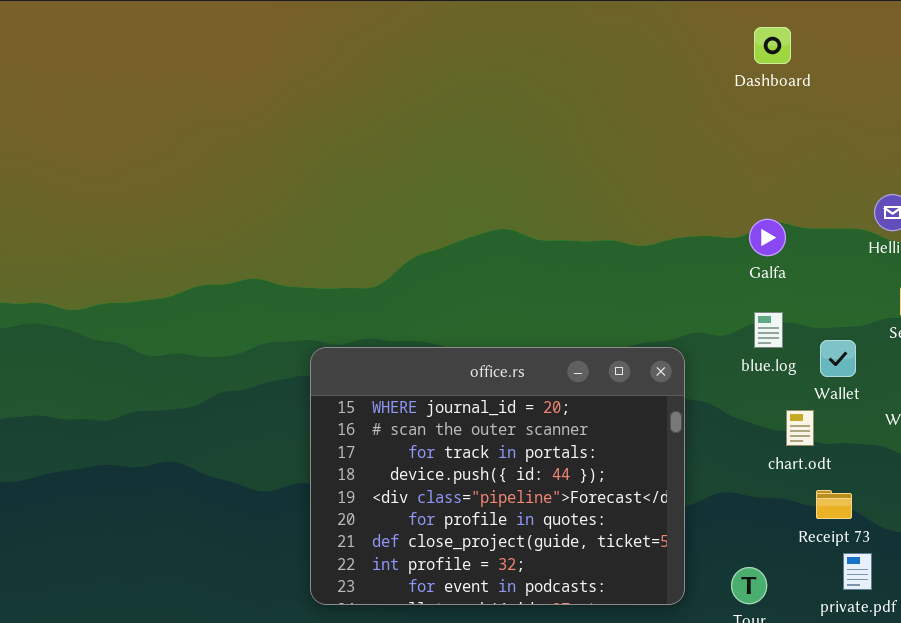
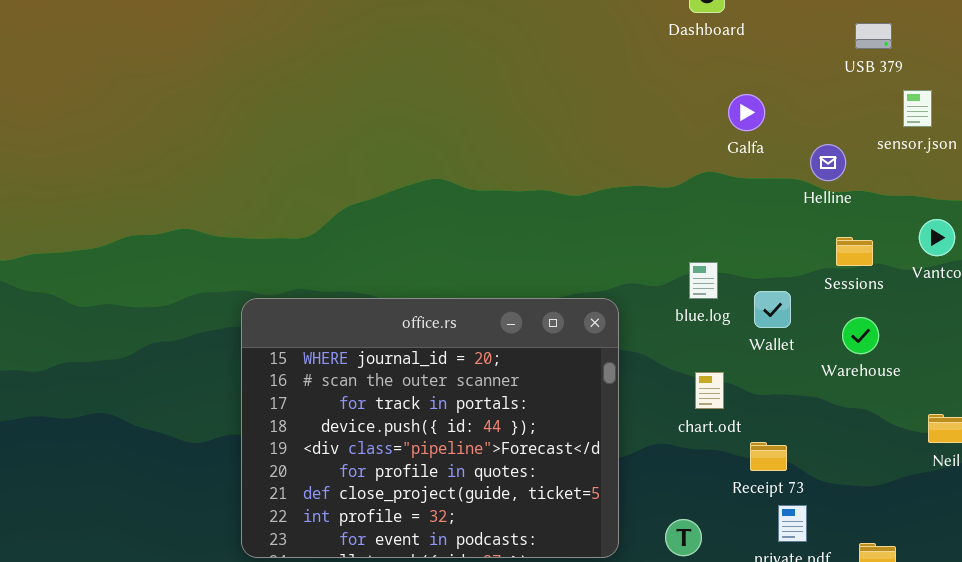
Galfa: [749,219,786,256] -> [728,94,765,131], moved
chart.odt: [786,410,814,446] -> [695,372,724,409], moved

